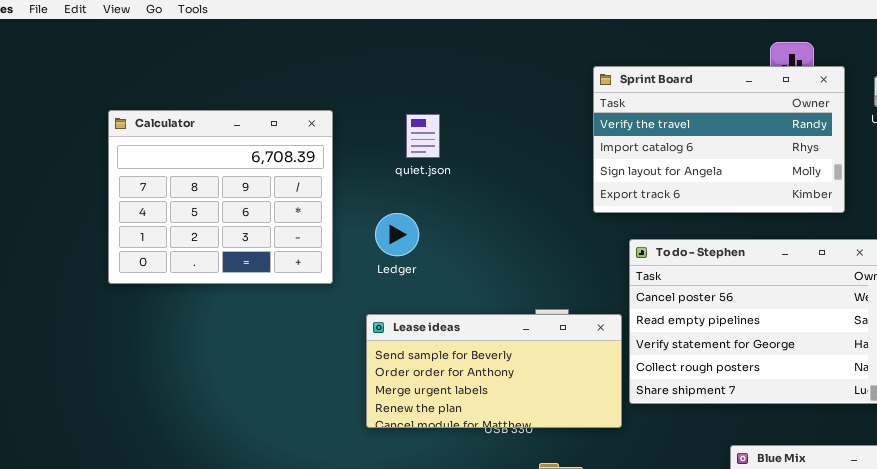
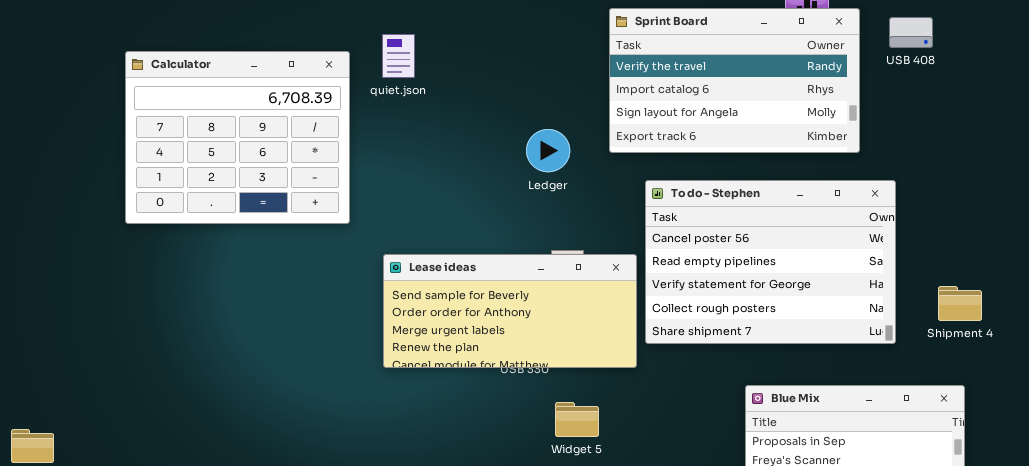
quiet.json: [406,114,440,158] -> [382,34,415,78], moved
Ledger: [375,213,419,256] -> [526,129,570,172], moved

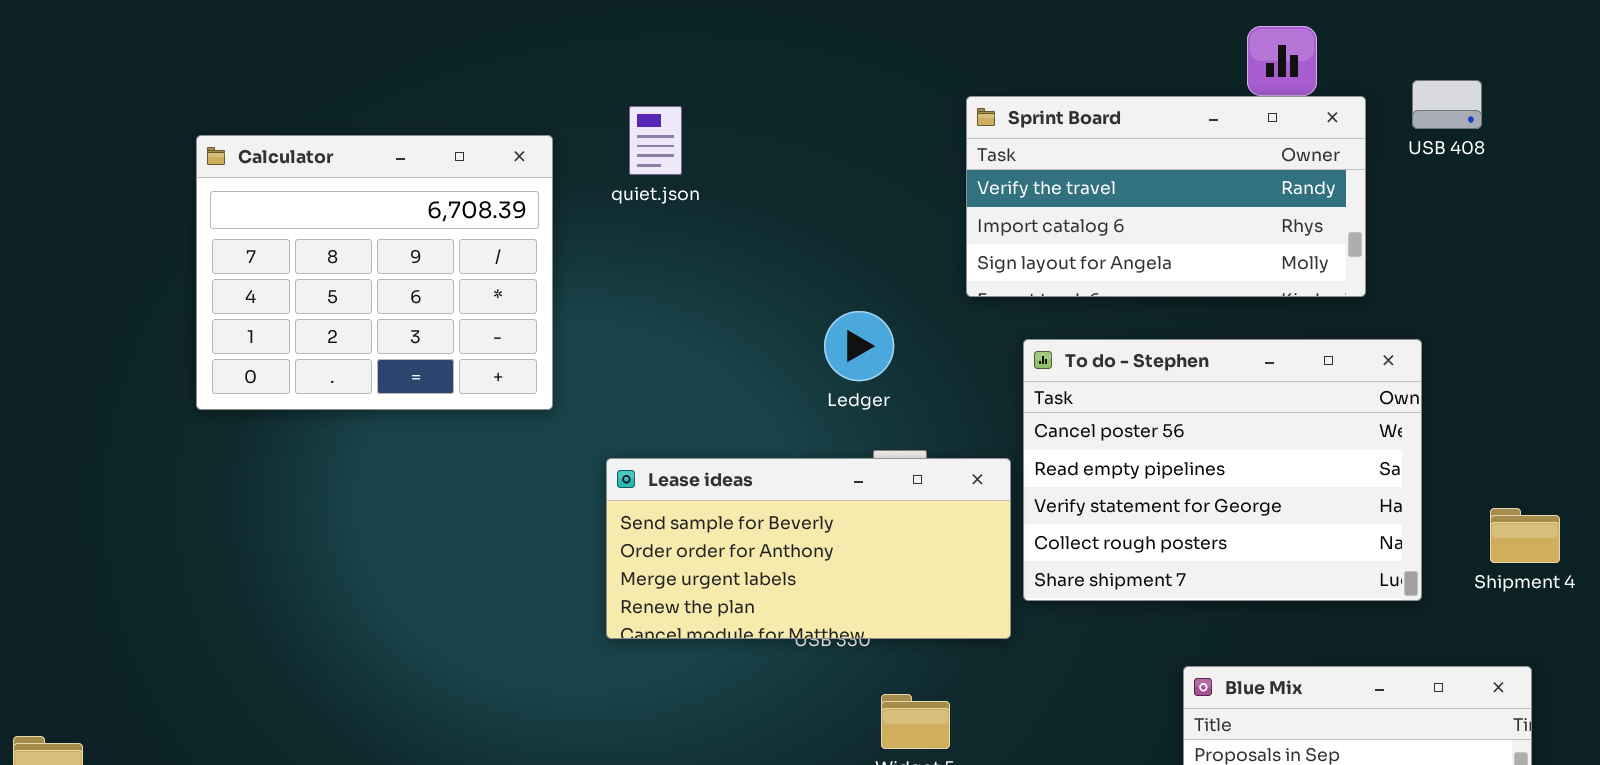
Sprint Board: [609,8,860,153] -> [966,96,1366,297], resized
quiet.json: [382,34,415,78] -> [629,106,682,175], moved
Ledger: [526,129,570,172] -> [824,311,894,381], moved

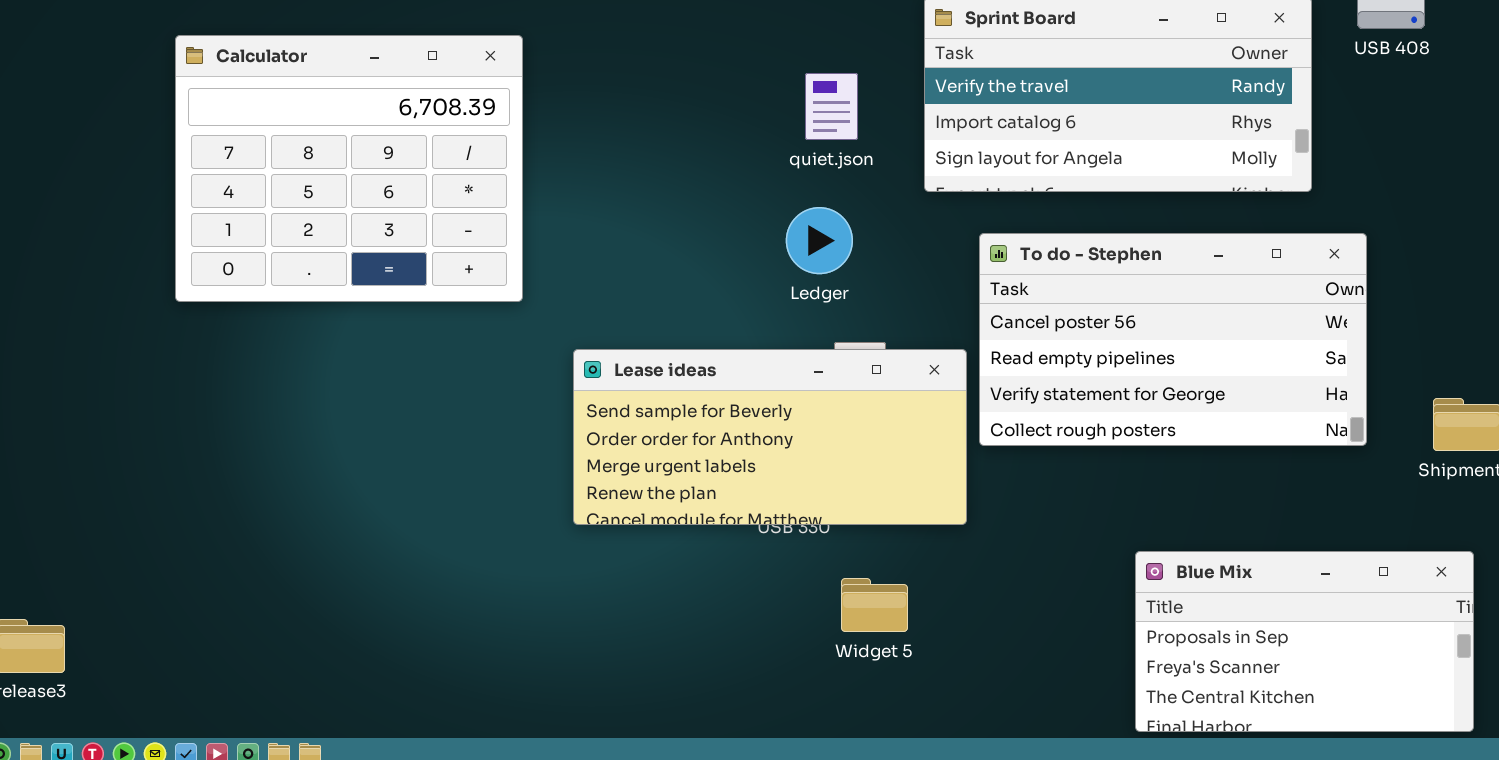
quiet.json: [629,106,682,175] -> [805,73,858,140], moved
To do - Stephen: [1023,339,1422,601] -> [979,233,1367,446], resized

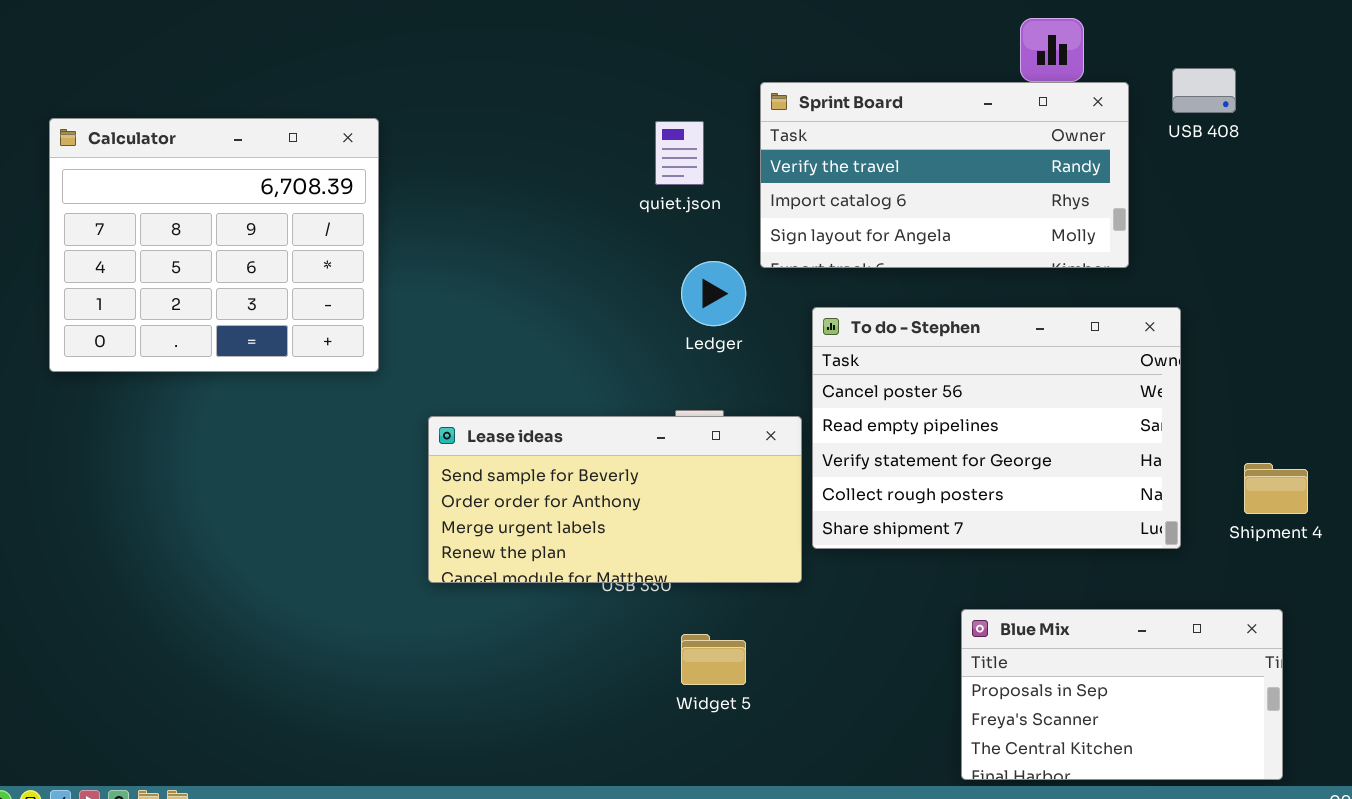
quiet.json: [805,73,858,140] -> [655,121,704,185], moved
Ledger: [786,207,853,274] -> [681,261,746,326], moved
To do - Stephen: [979,233,1367,446] -> [812,307,1181,549], resized

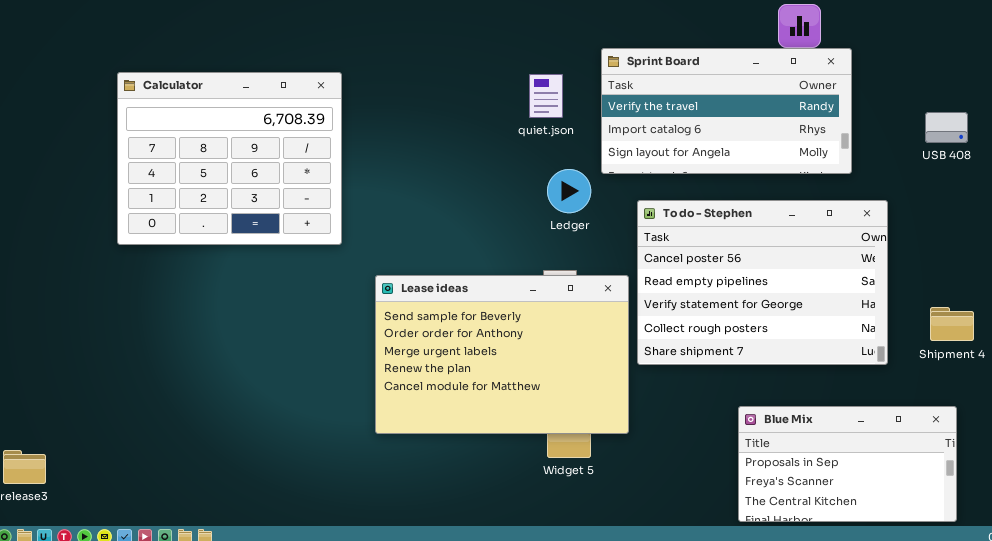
USB 408: [1172,68,1236,113] -> [925,112,968,143], moved
Lease ideas: [428,416,802,583] -> [375,275,629,434], resized

